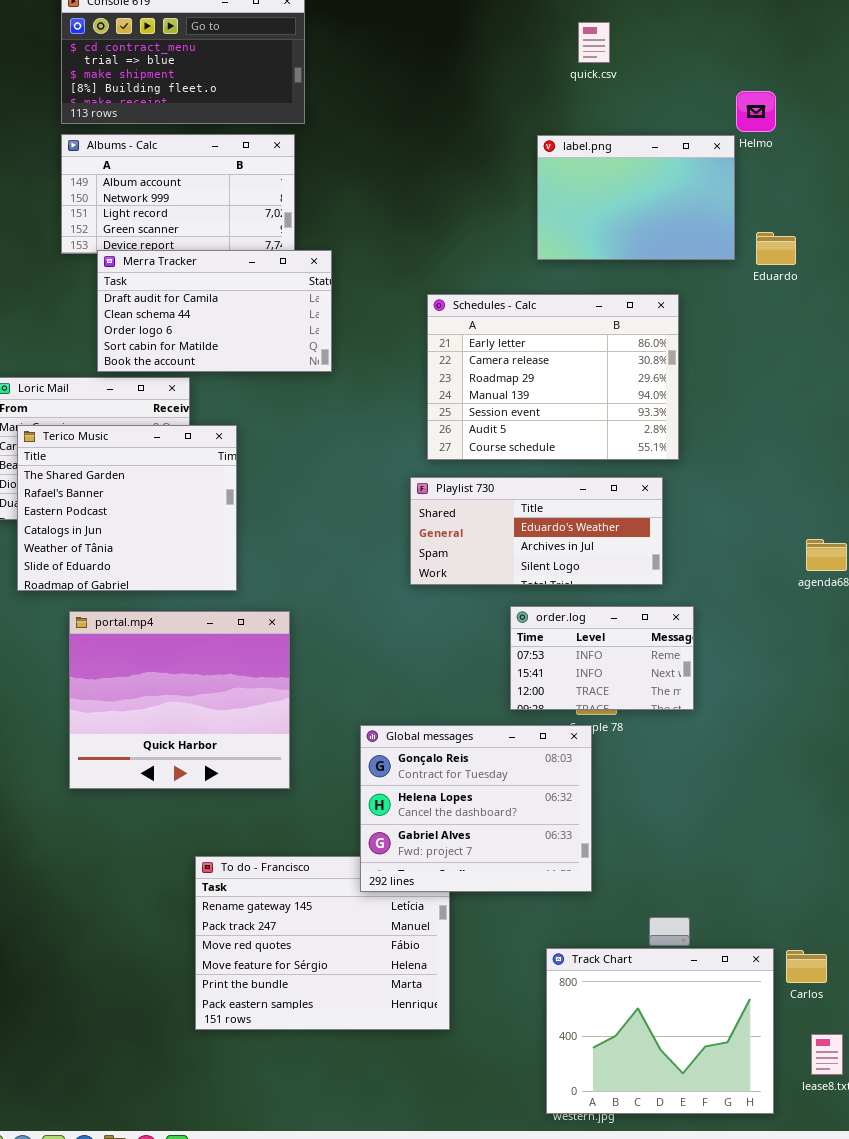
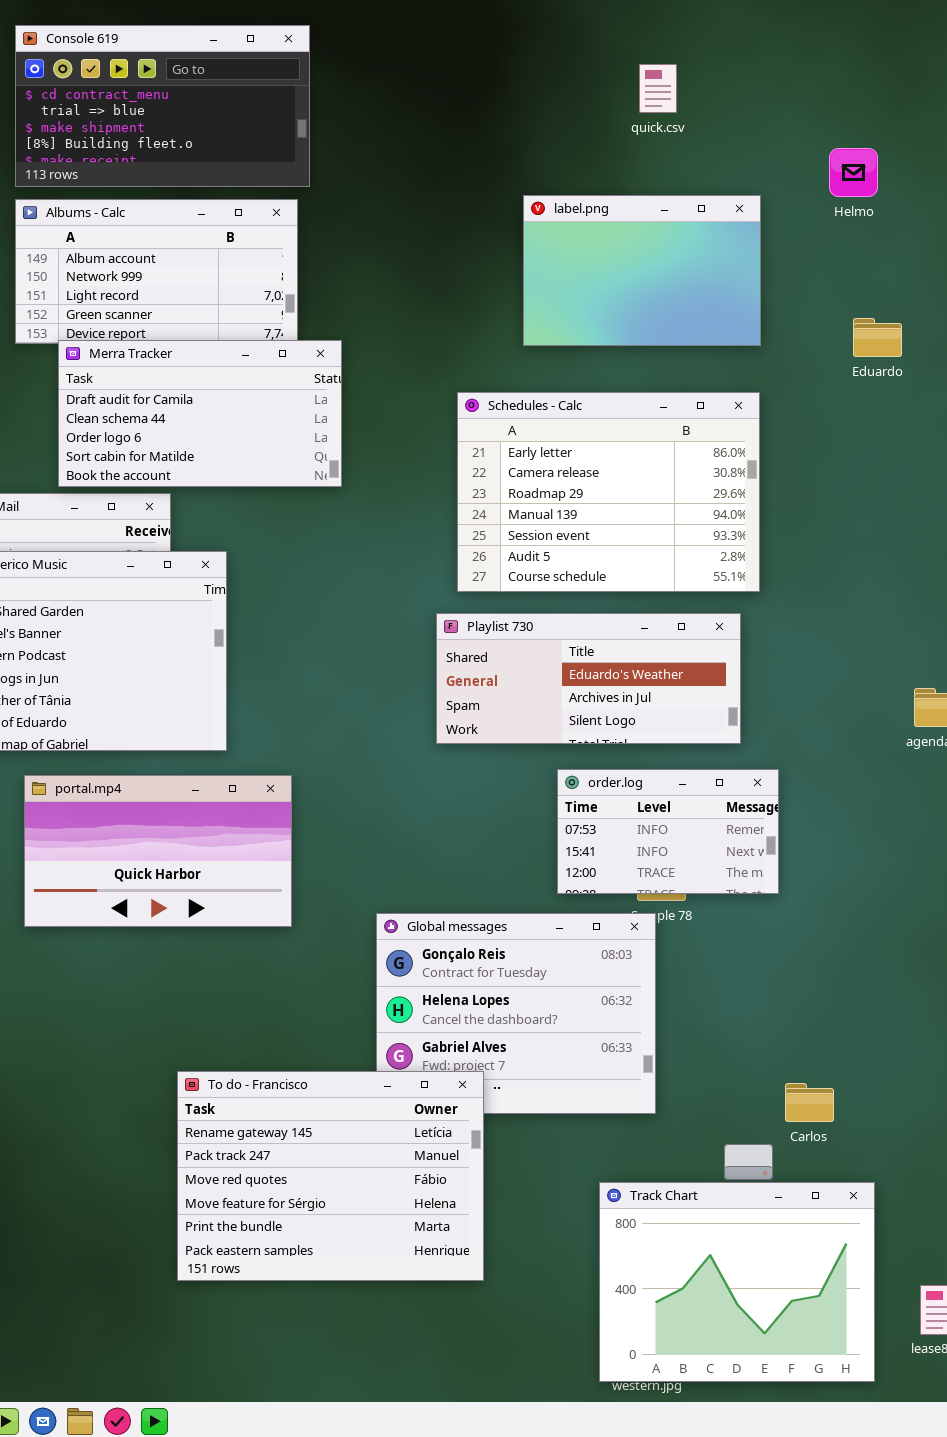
label.png: [537,135,735,260] -> [523,195,761,346], moved
portal.mp4: [69,611,290,789] -> [24,775,292,927], resized
To do - Francisco: [195,856,450,1030] -> [177,1071,484,1281], raised
Carlos: [786,950,827,983] -> [785,1083,834,1122], moved

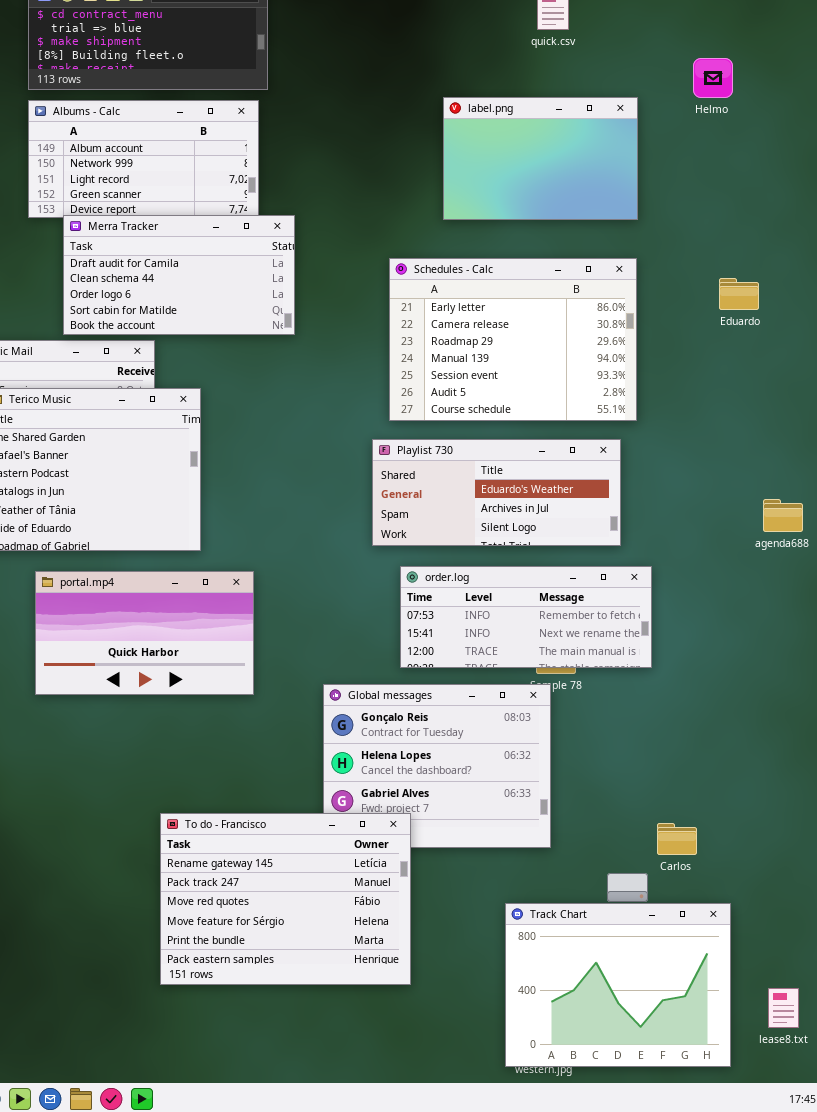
Eduardo: [853,318,902,357] -> [719,278,759,310], moved
order.log: [557,769,779,894] -> [400,566,652,668], resized

